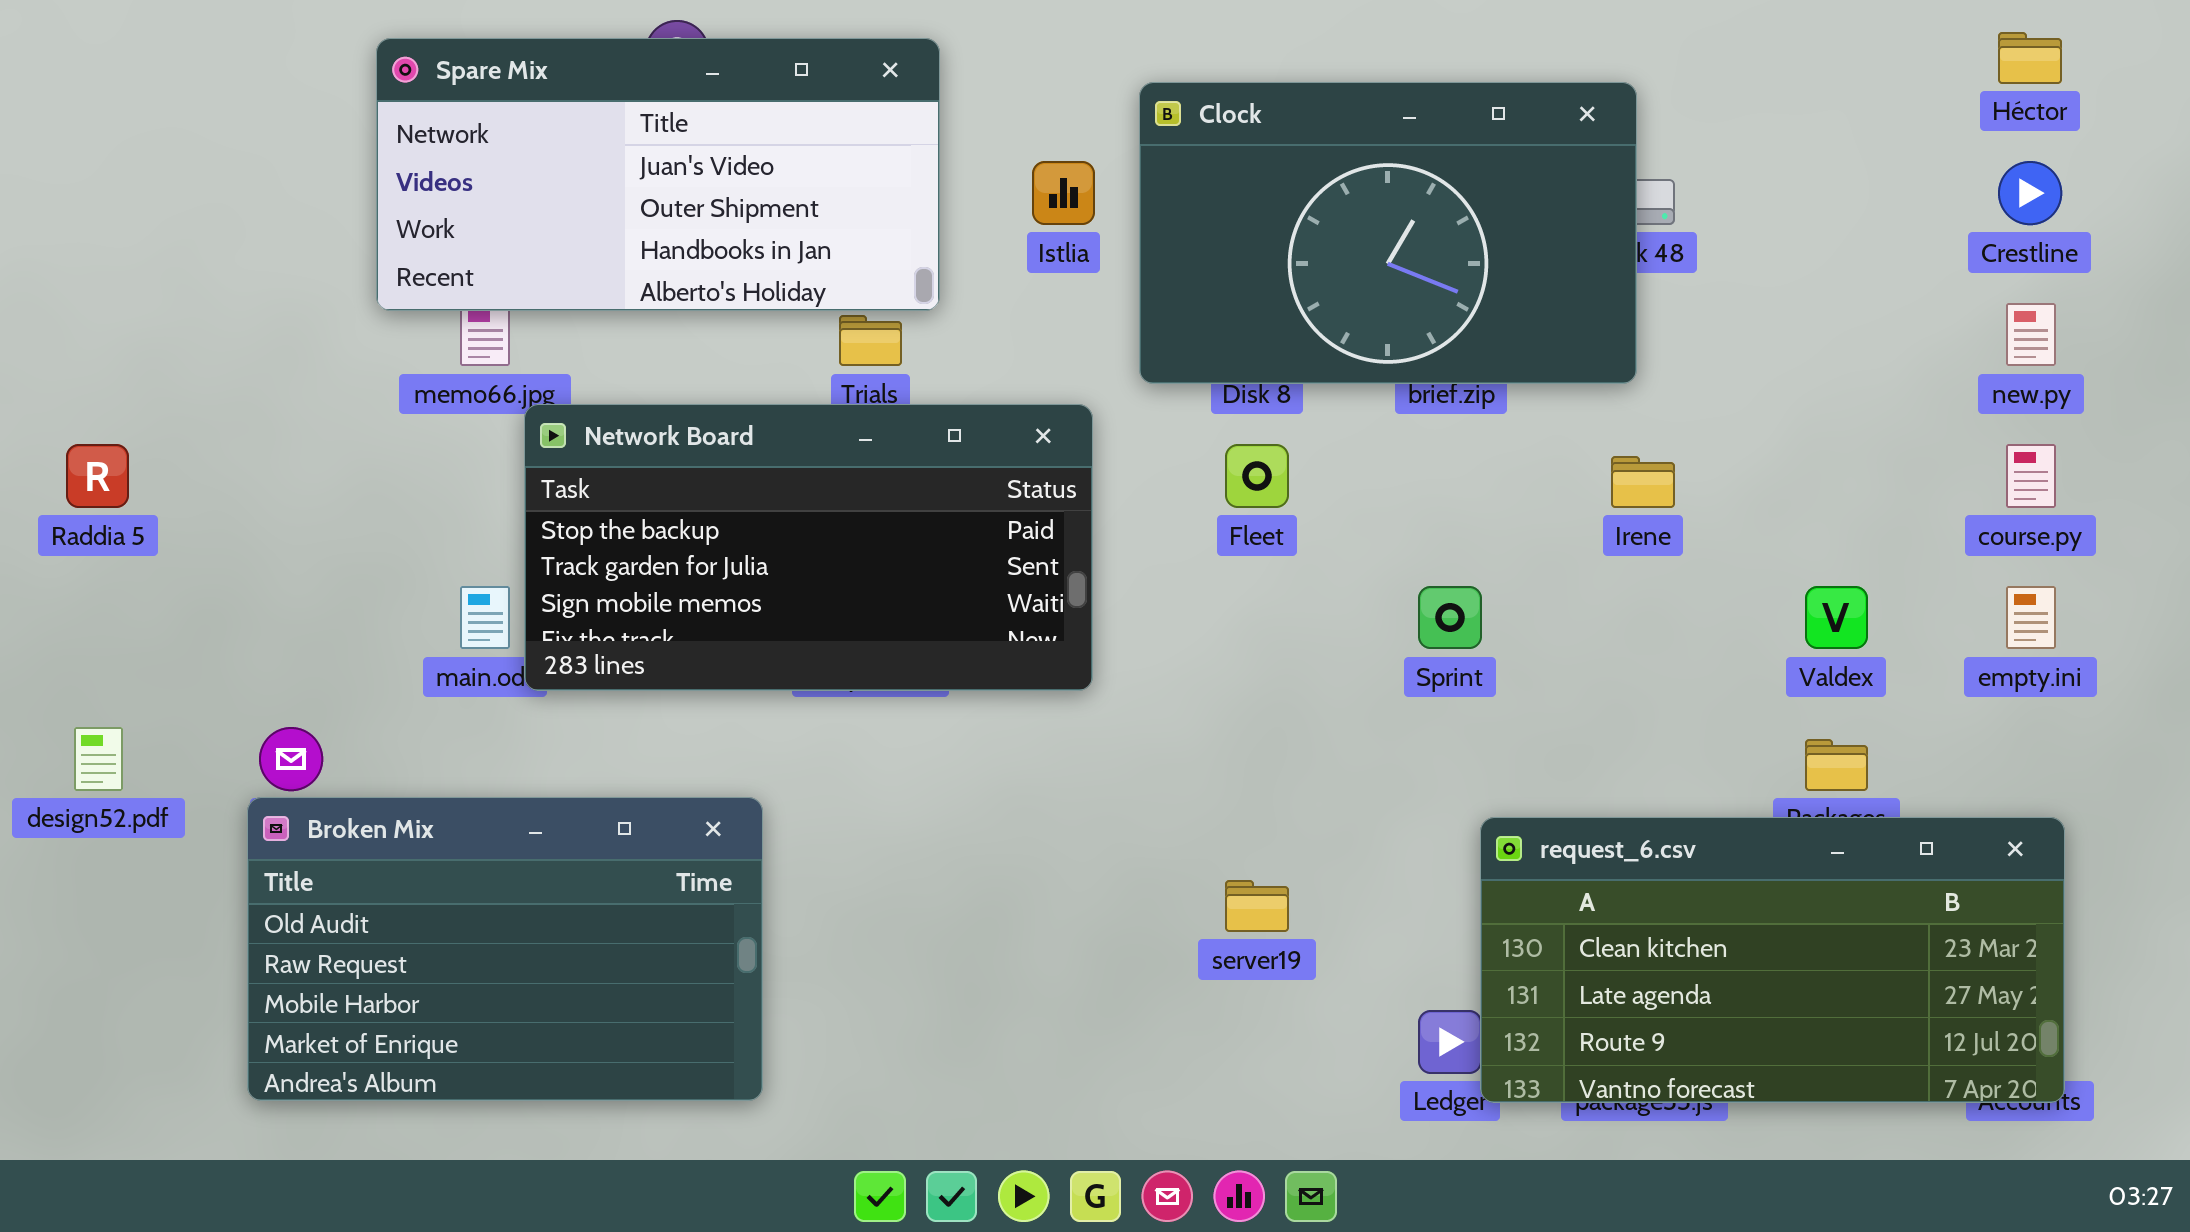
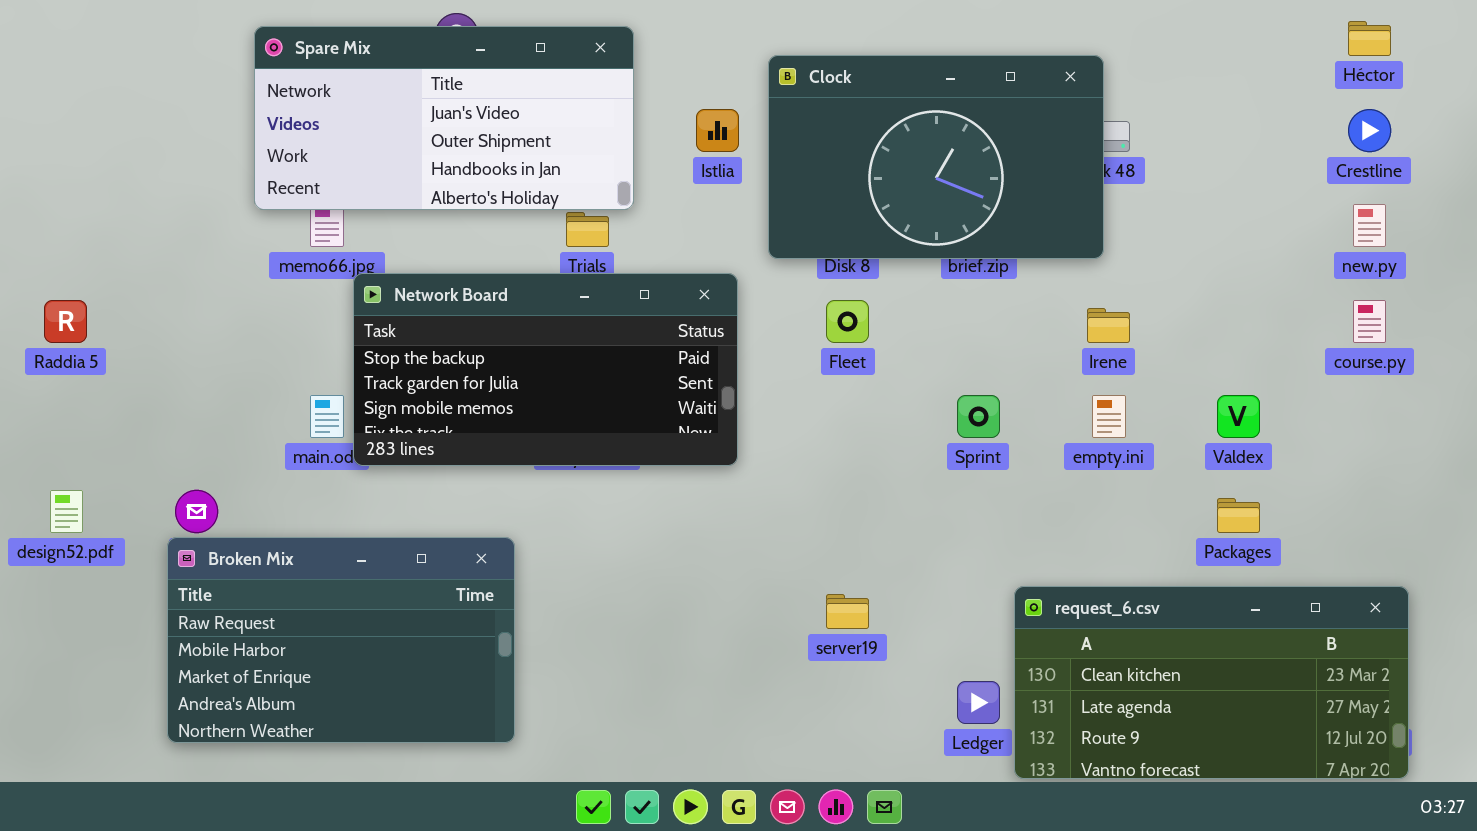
empty.ini: [2006,586,2056,649] -> [1092,395,1126,438], moved
Broken Mix: [247,797,763,1101] -> [167,537,515,743], scrolled down 1 row
request_6.csv: [1480,817,2065,1103] -> [1014,586,1409,779], moved

